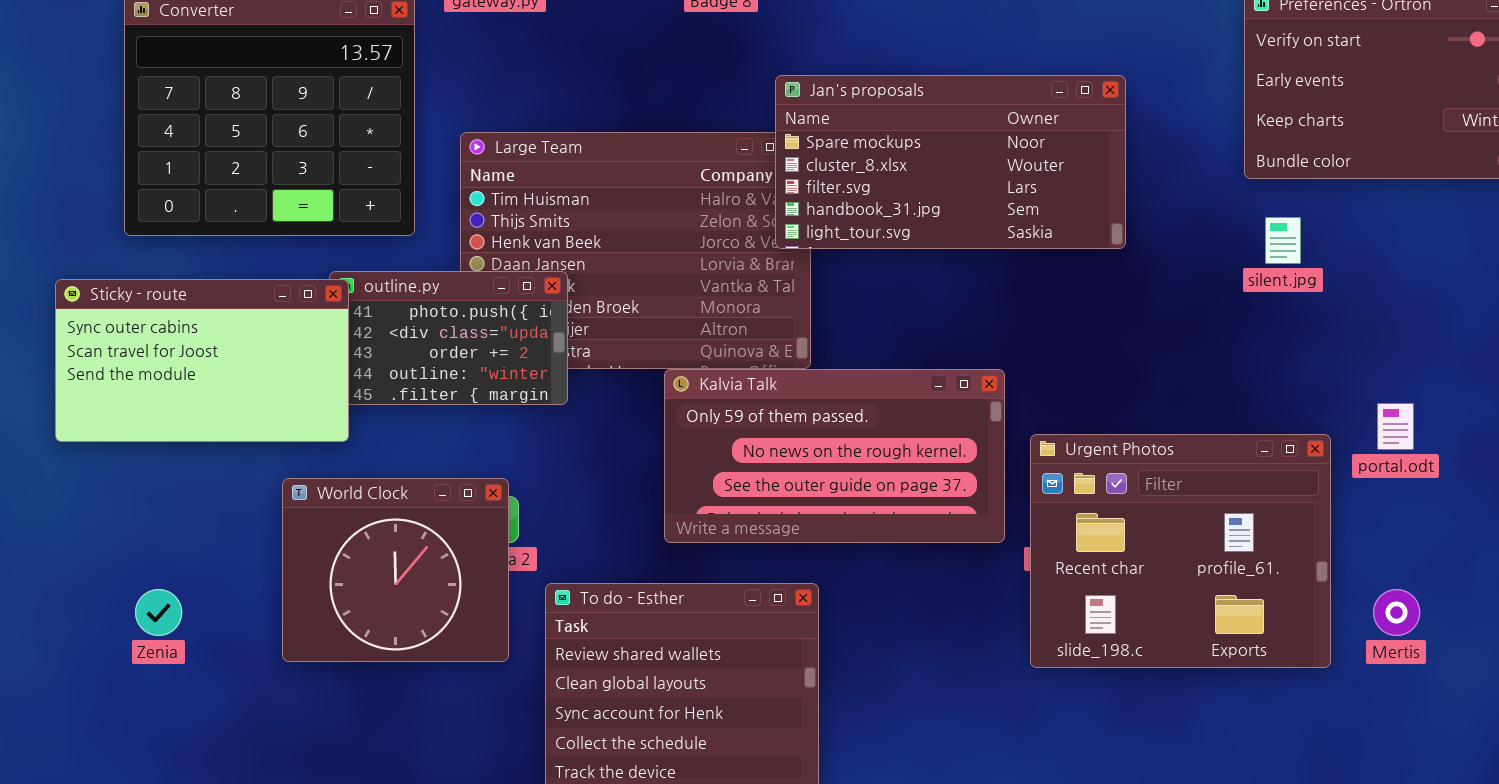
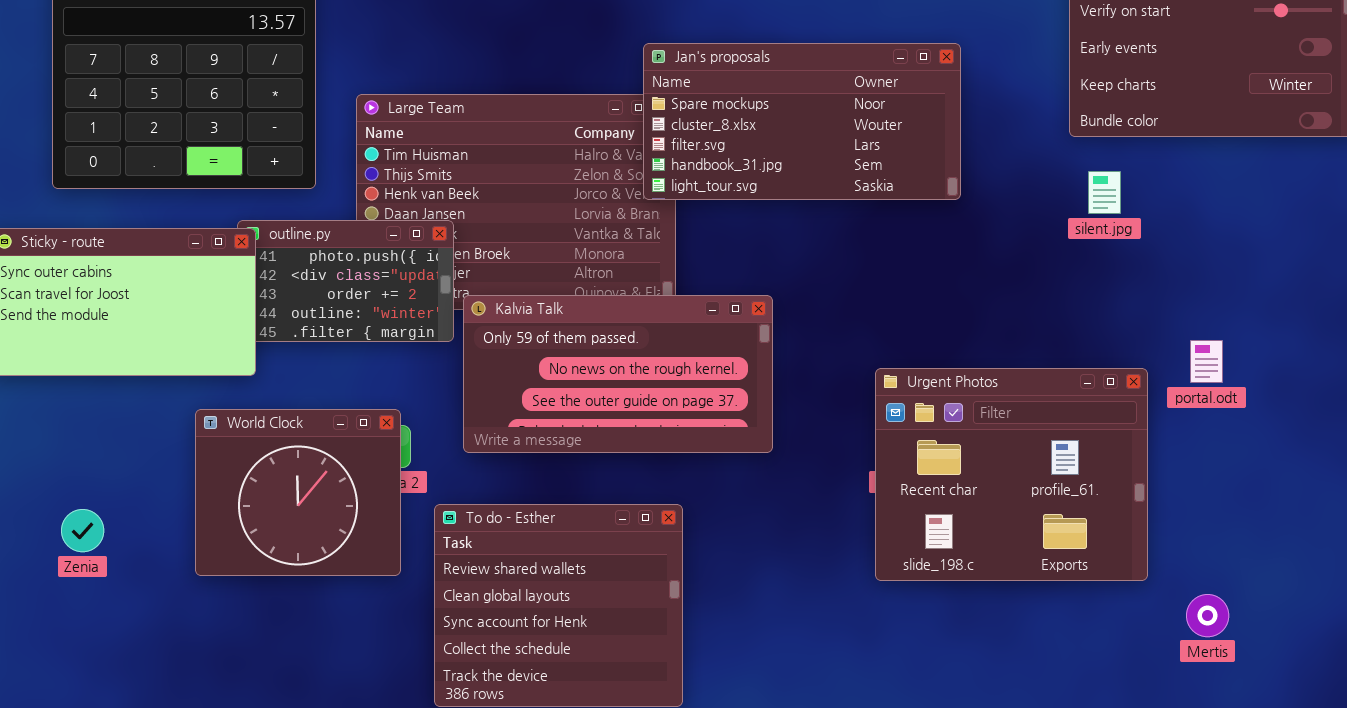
Kalvia Talk: [664,369,1005,543] -> [463,295,773,453], moved
Mertis: [1373,589,1420,636] -> [1186,594,1229,637], moved

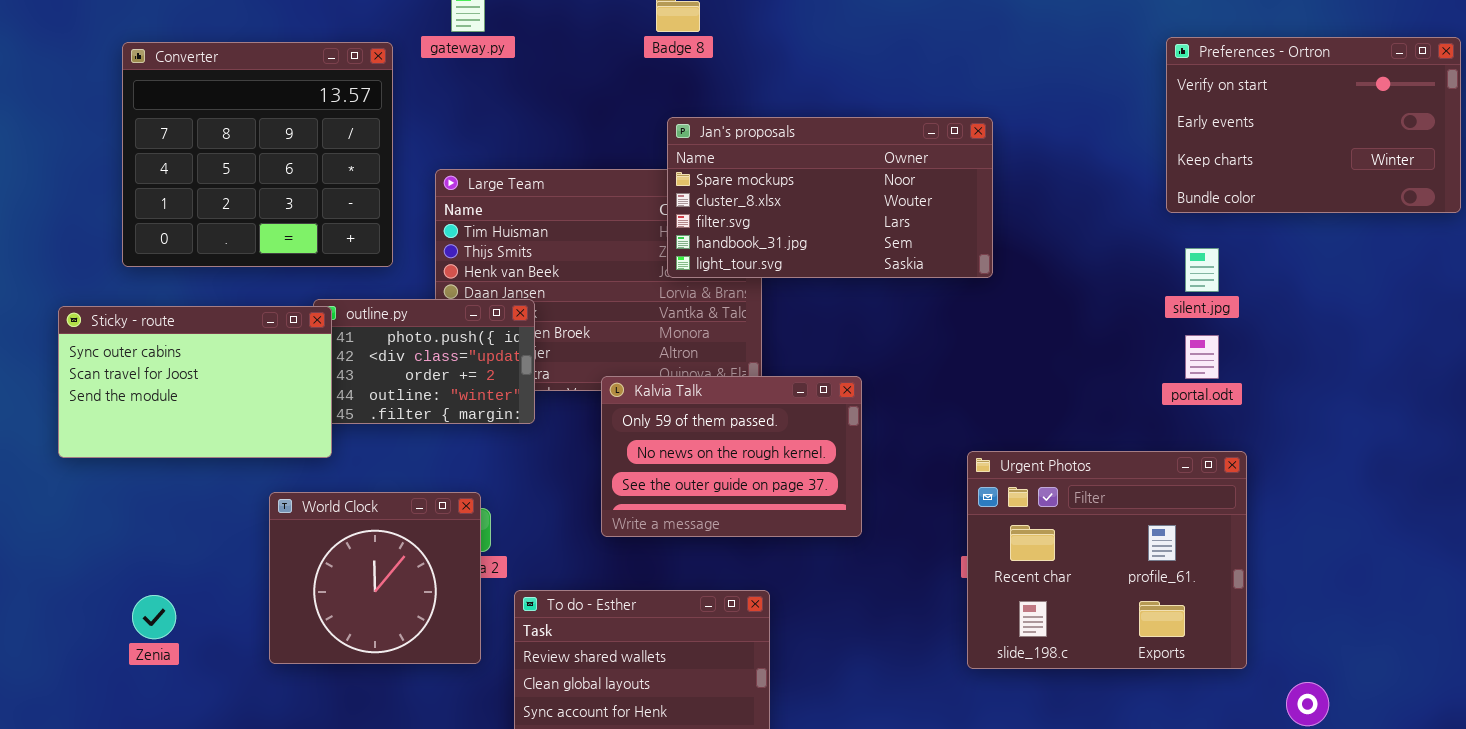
Jan's proposals: [643,43,961,200] -> [667,117,993,278], moved
Kalvia Talk: [463,295,773,453] -> [601,376,862,537], resized
portal.odt: [1190,340,1223,383] -> [1185,335,1219,379], moved

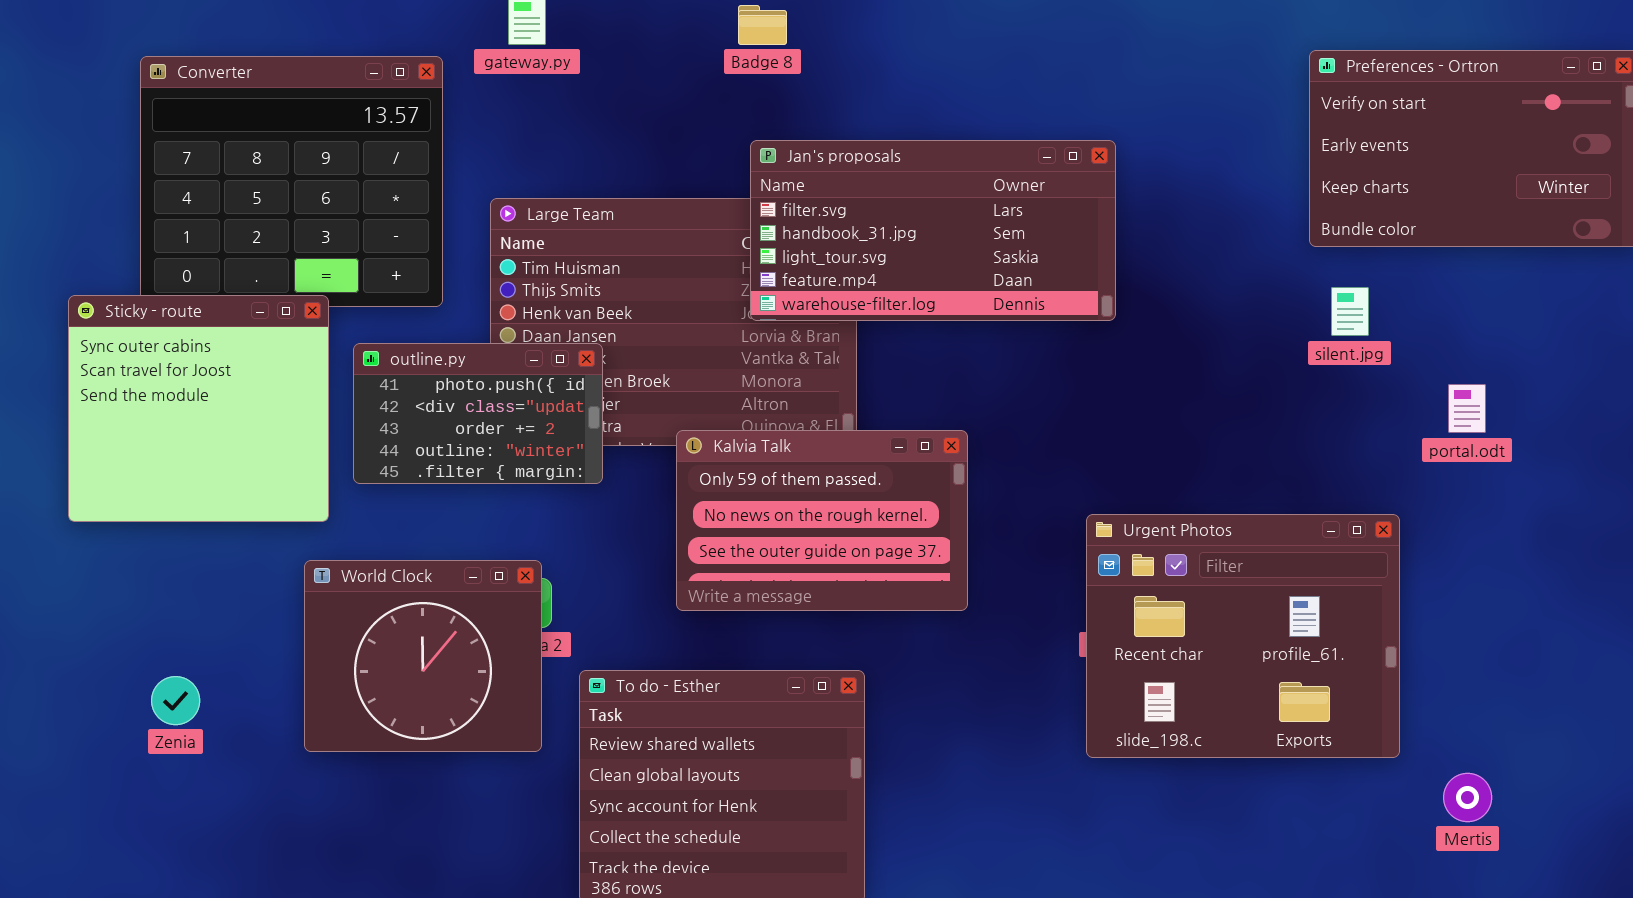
Jan's proposals: [667,117,993,278] -> [750,140,1116,321], scrolled down 2 rows
Sticky - route: [58,306,332,458] -> [68,295,329,522], resized
portal.odt: [1185,335,1219,379] -> [1448,384,1486,433], moved

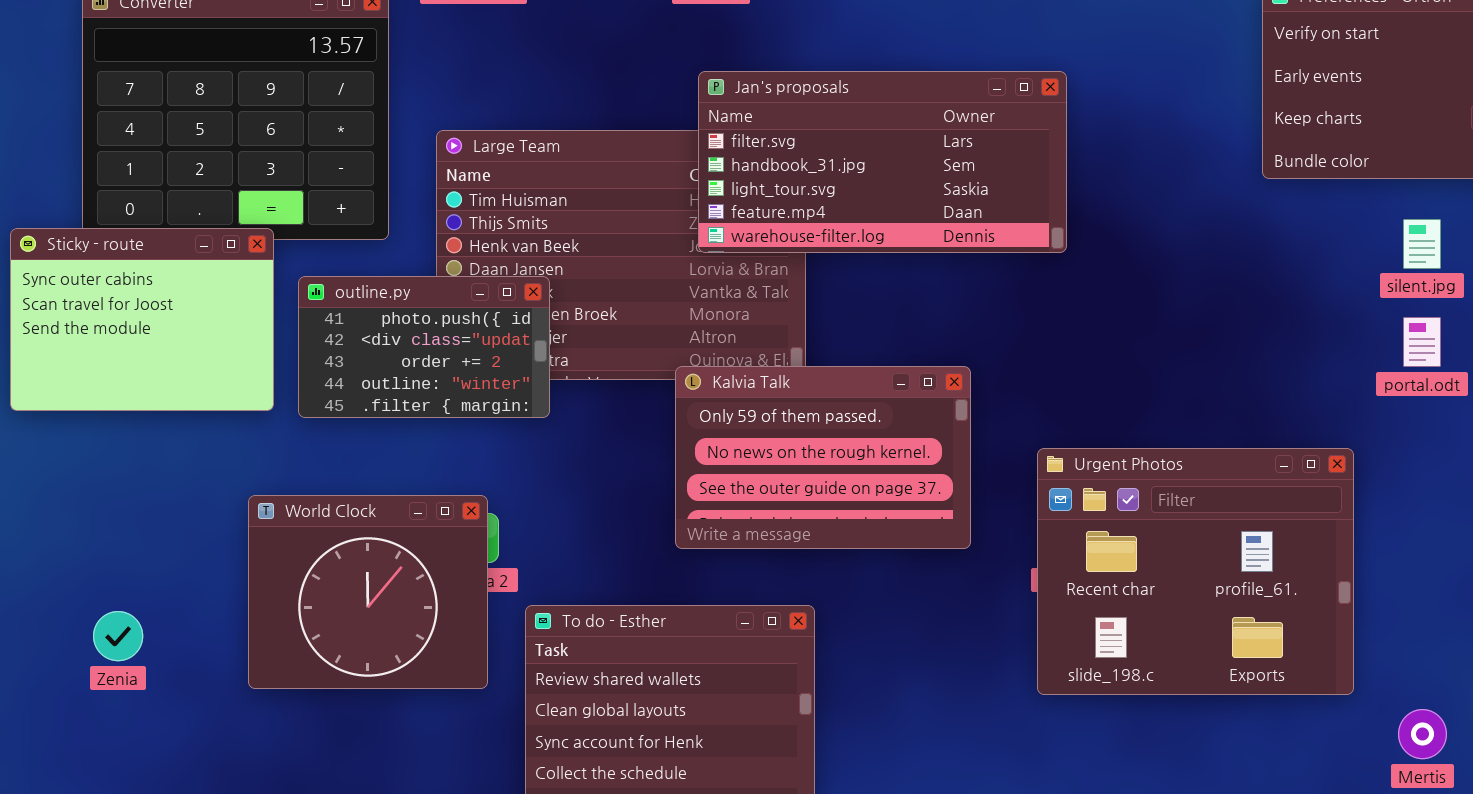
silent.jpg: [1331,287,1369,336] -> [1403,219,1441,269], moved
Sticky - route: [68,295,329,522] -> [10,228,274,411], resized
Kalvia Talk: [676,430,968,611] -> [675,366,971,549], moved

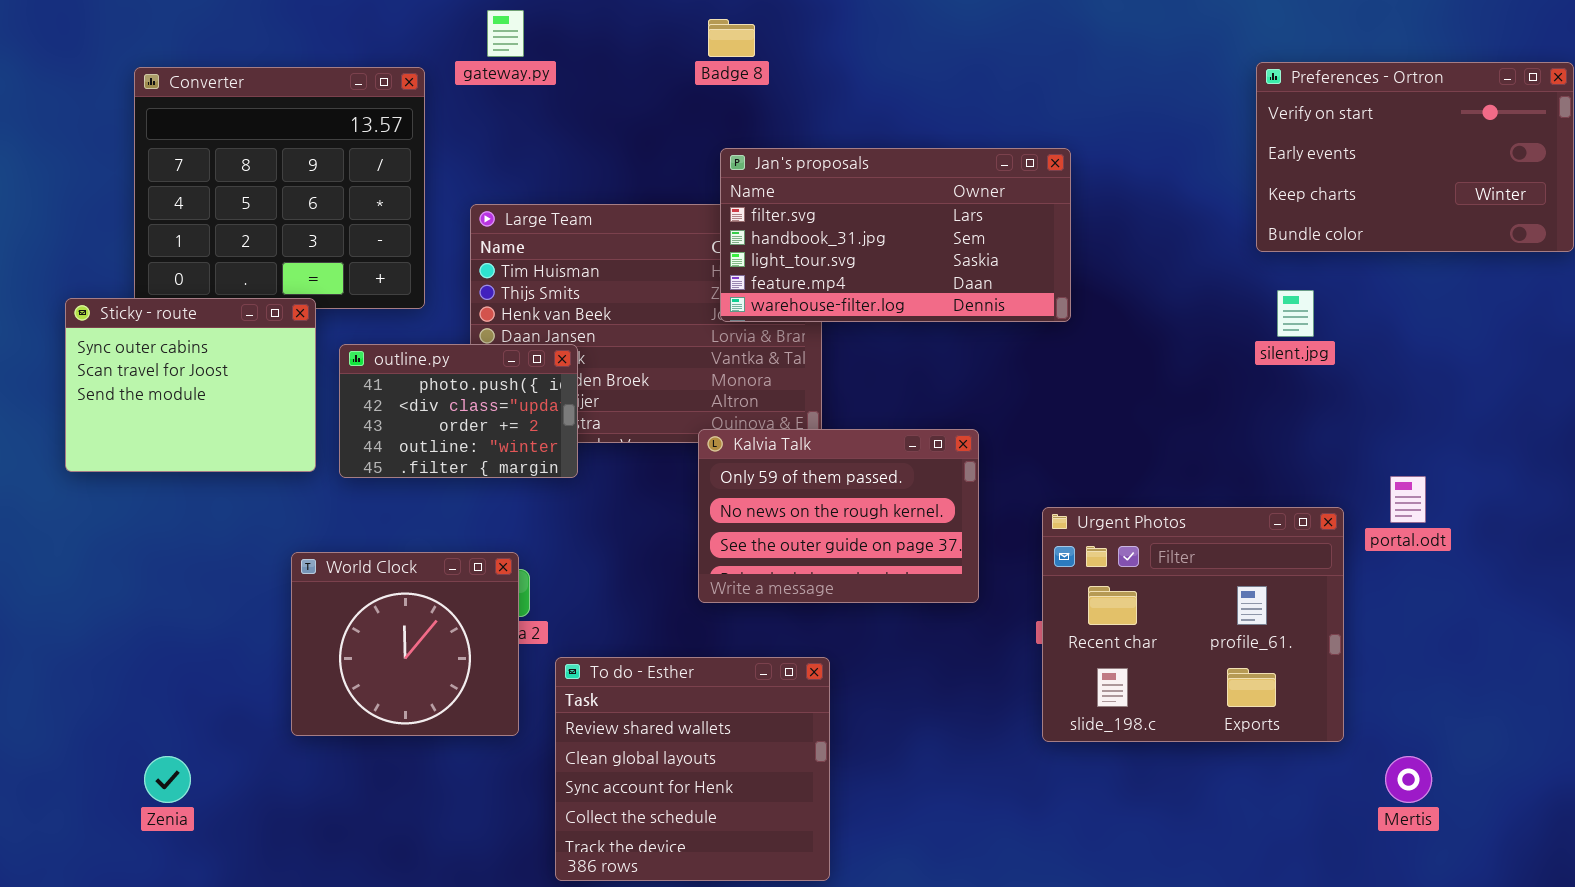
silent.jpg: [1403,219,1441,269] -> [1277,290,1314,337], moved
portal.odt: [1403,317,1441,367] -> [1390,476,1426,523], moved
Zenia: [93,611,143,661] -> [144,756,191,803], moved

